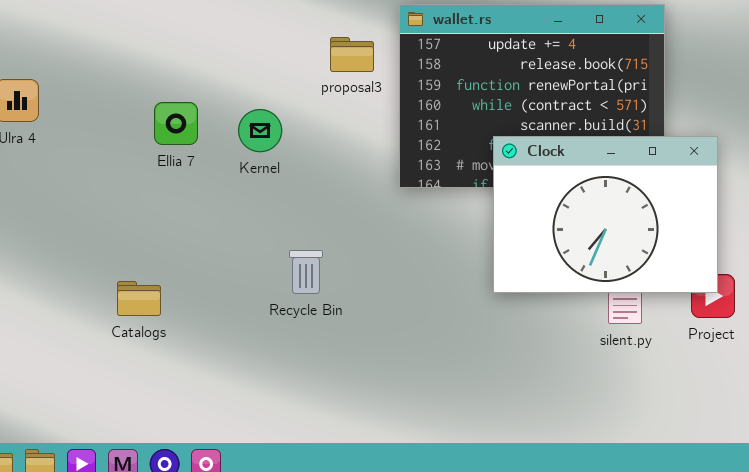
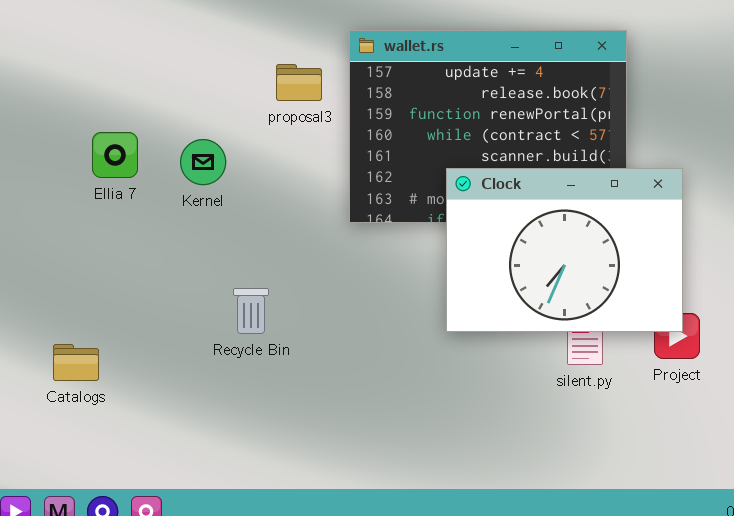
Catalogs: [117,281,161,316] -> [53,344,99,381], moved

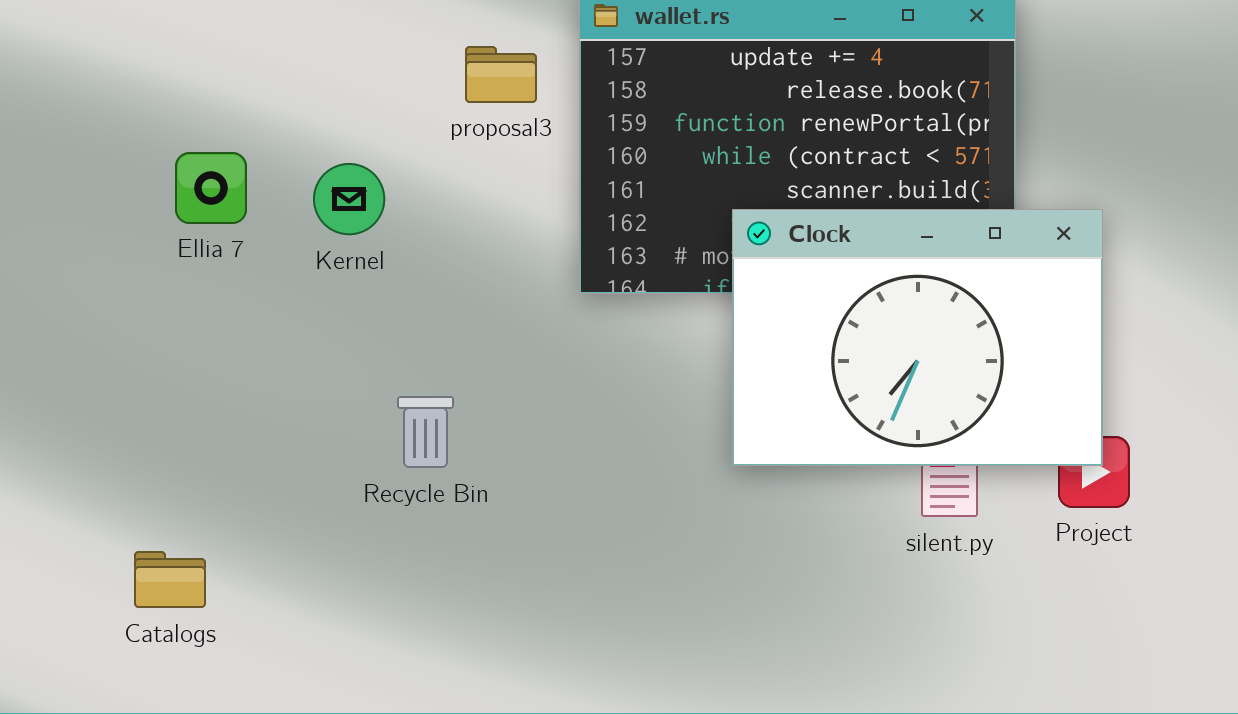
Catalogs: [53,344,99,381] -> [134,551,206,608], moved

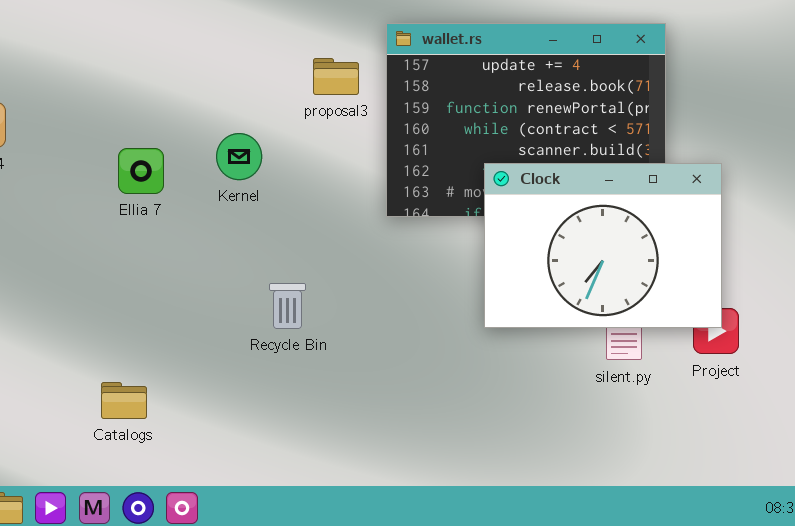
Ellia 7: [175,152,247,224] -> [118,148,164,194], moved

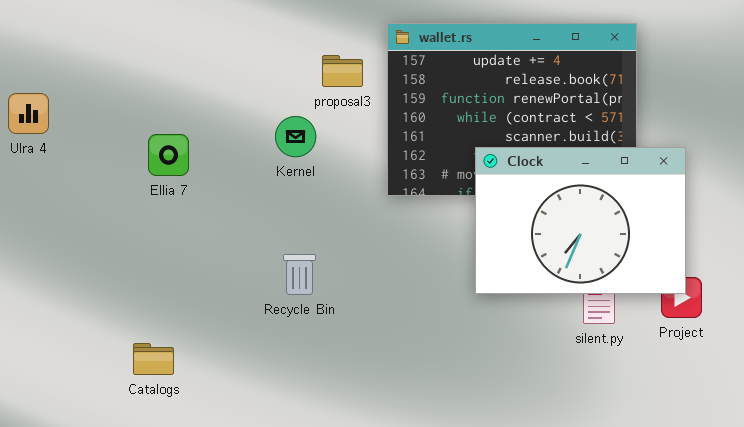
Kernel: [216,133,262,180] -> [275,116,316,157], moved

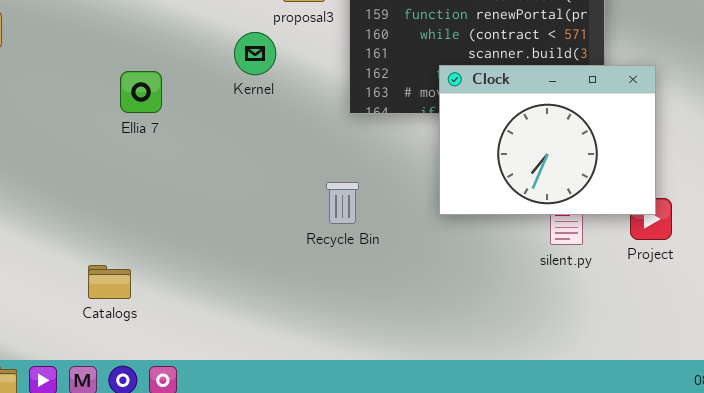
Ellia 7: [148,134,189,176] -> [120,71,162,113], moved
Recycle Bin: [283,254,316,295] -> [326,182,359,224], moved

